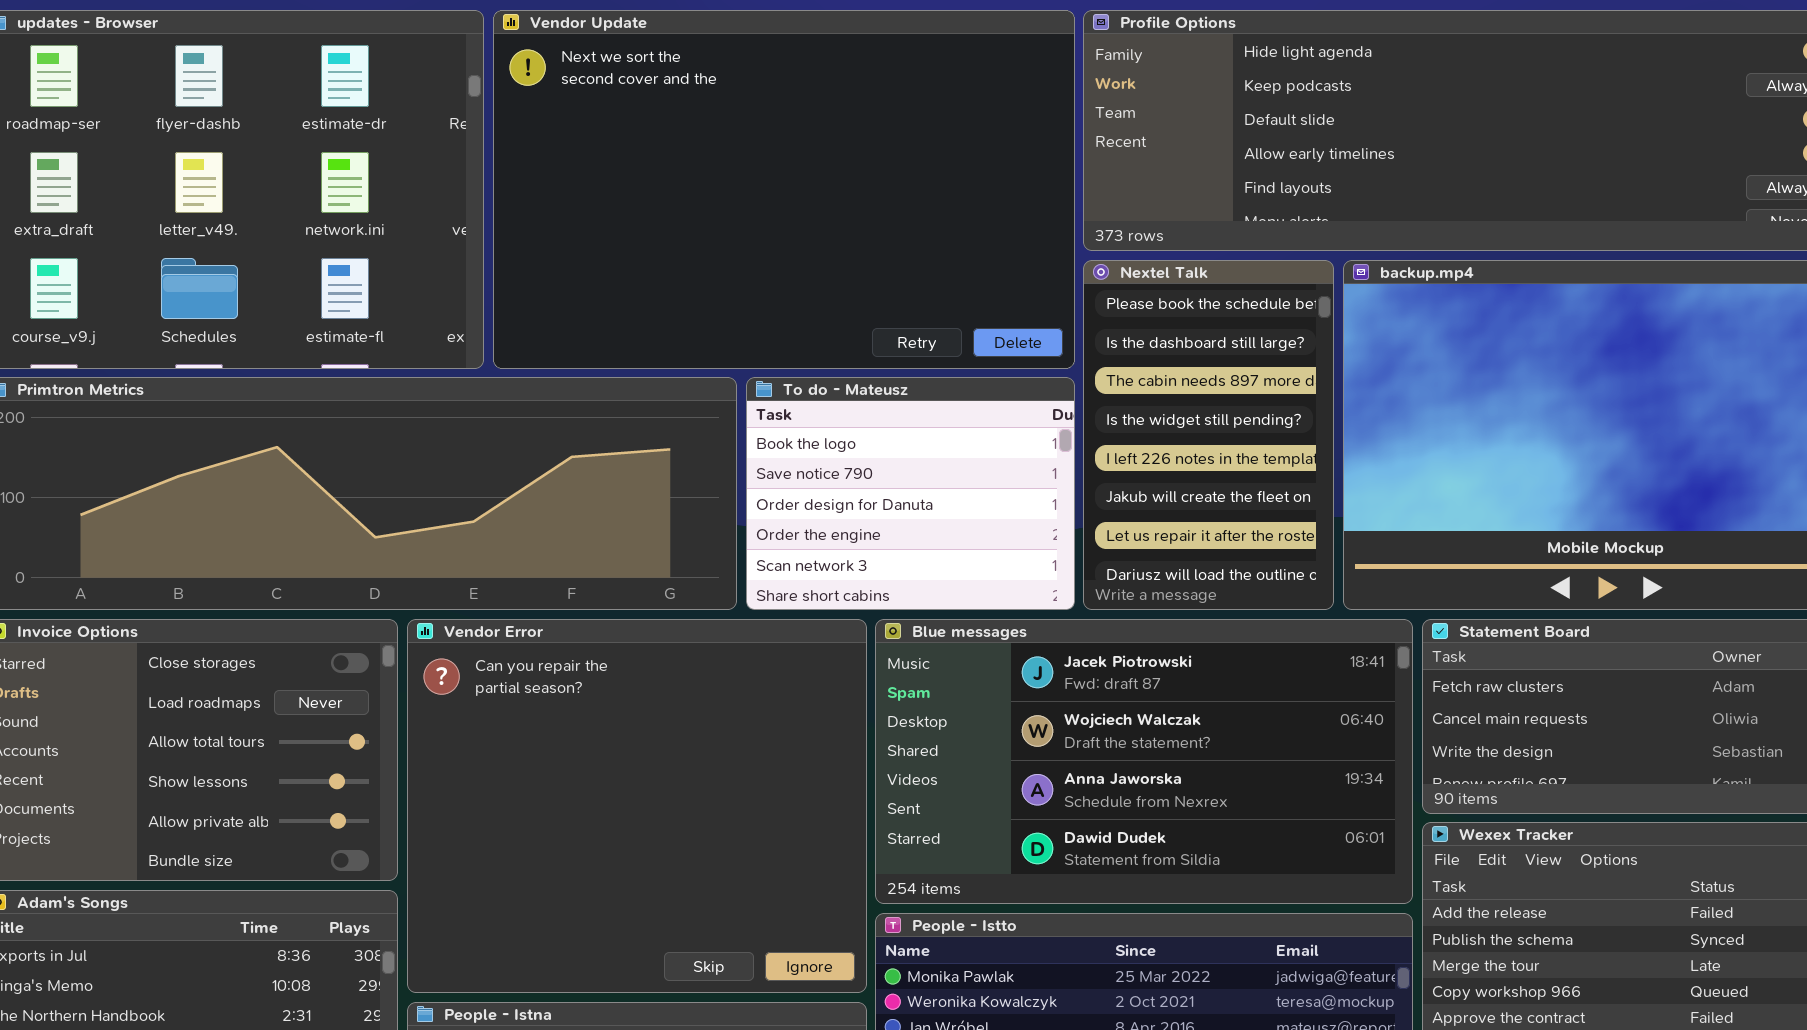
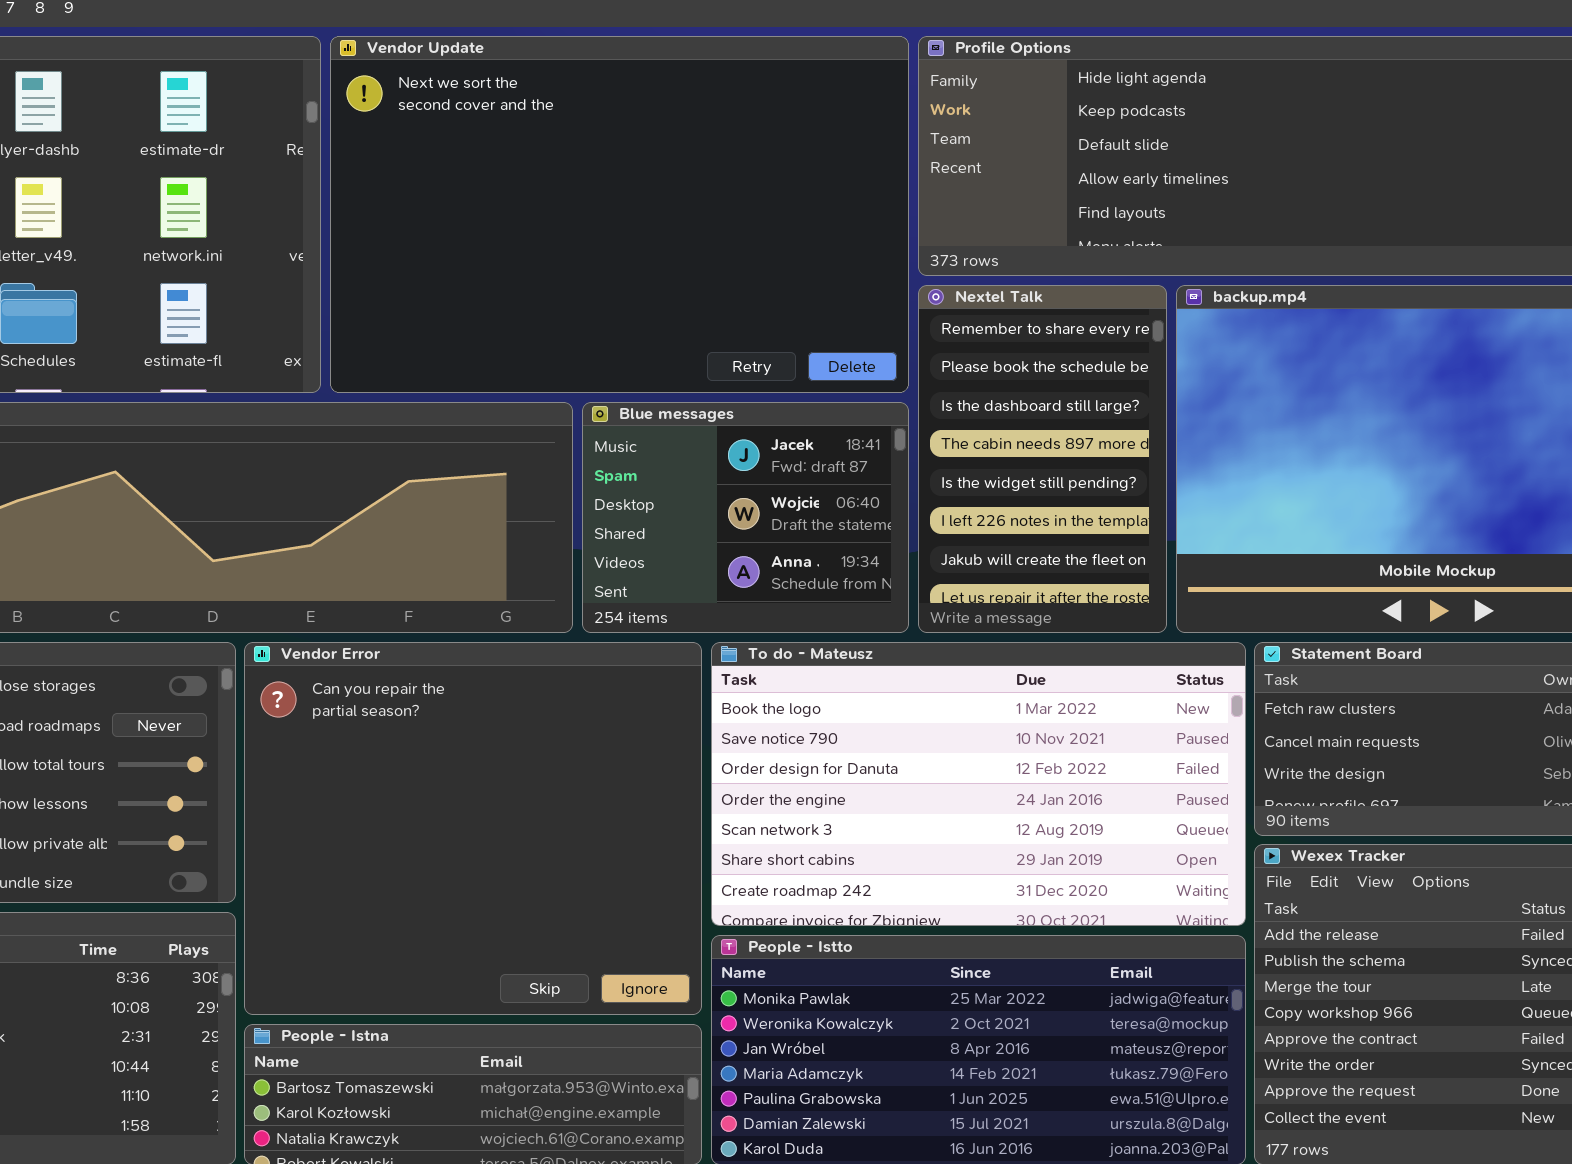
Nextel Talk: [1083,260,1334,610] -> [918,285,1167,633], scrolled up 1 row
To do - Mateusz: [746,377,1075,610] -> [711,642,1246,926], moved, resized
Blue messages: [875,619,1413,904] -> [582,402,909,633], moved, resized

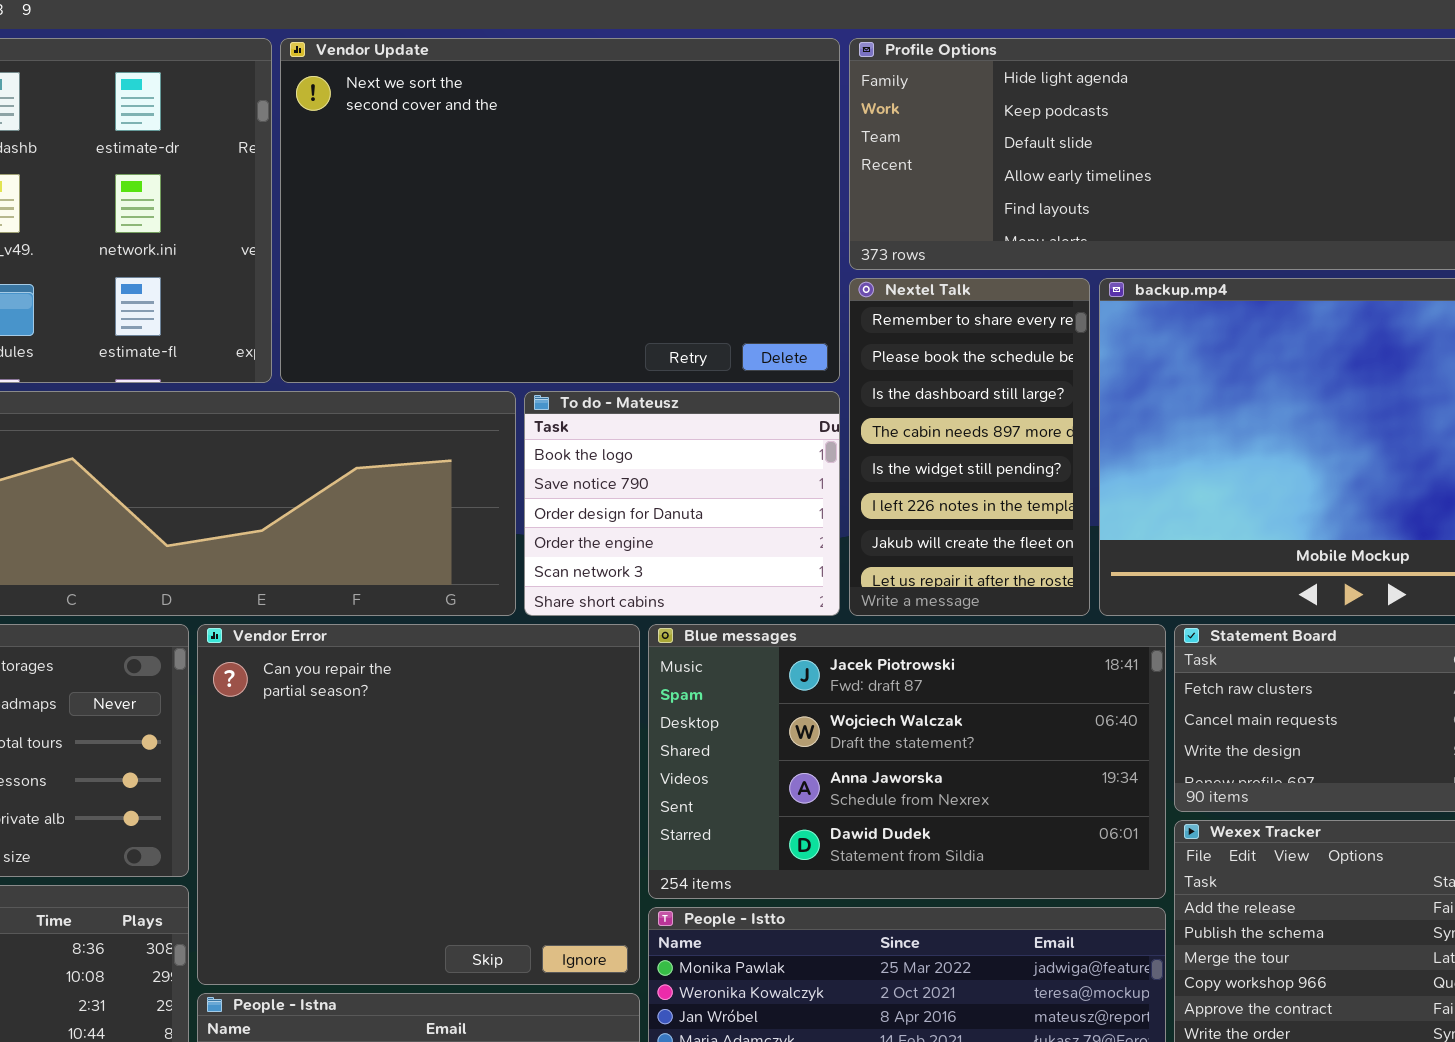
Blue messages: [582,402,909,633] -> [648,624,1166,899], moved, resized
To do - Mateusz: [711,642,1246,926] -> [524,391,840,616], moved, resized

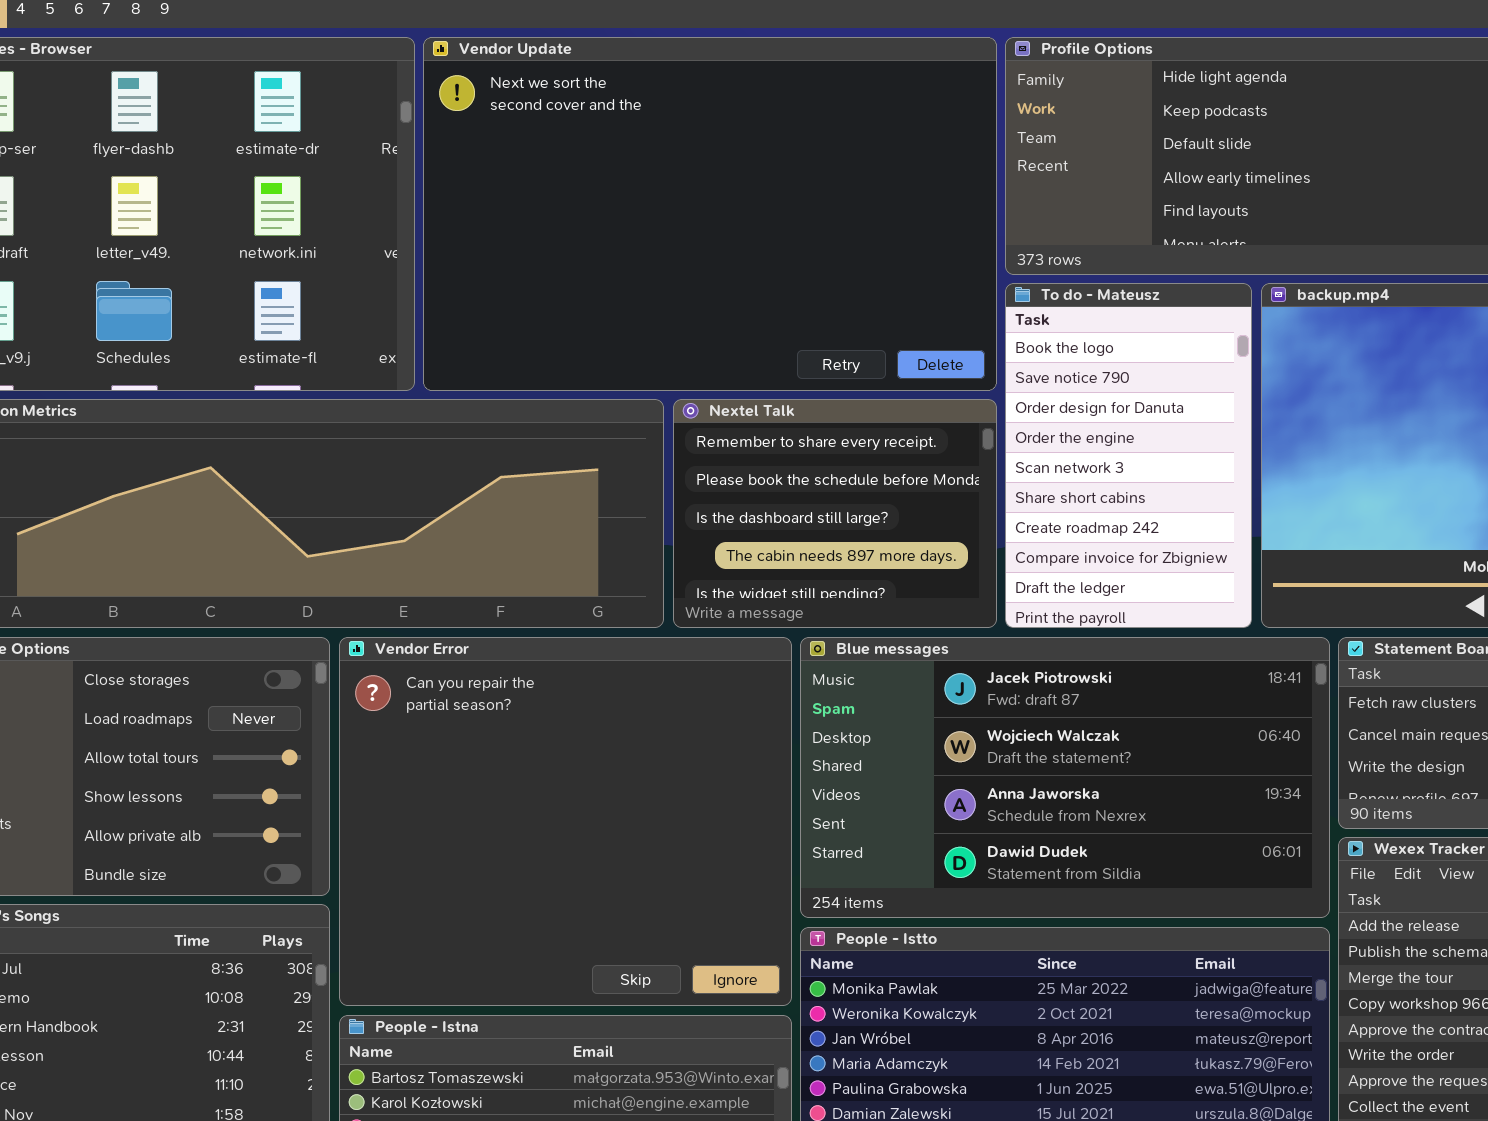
Nextel Talk: [849,278,1090,616] -> [673,399,997,628], moved, resized
To do - Mateusz: [524,391,840,616] -> [1005,283,1252,628], moved, resized

